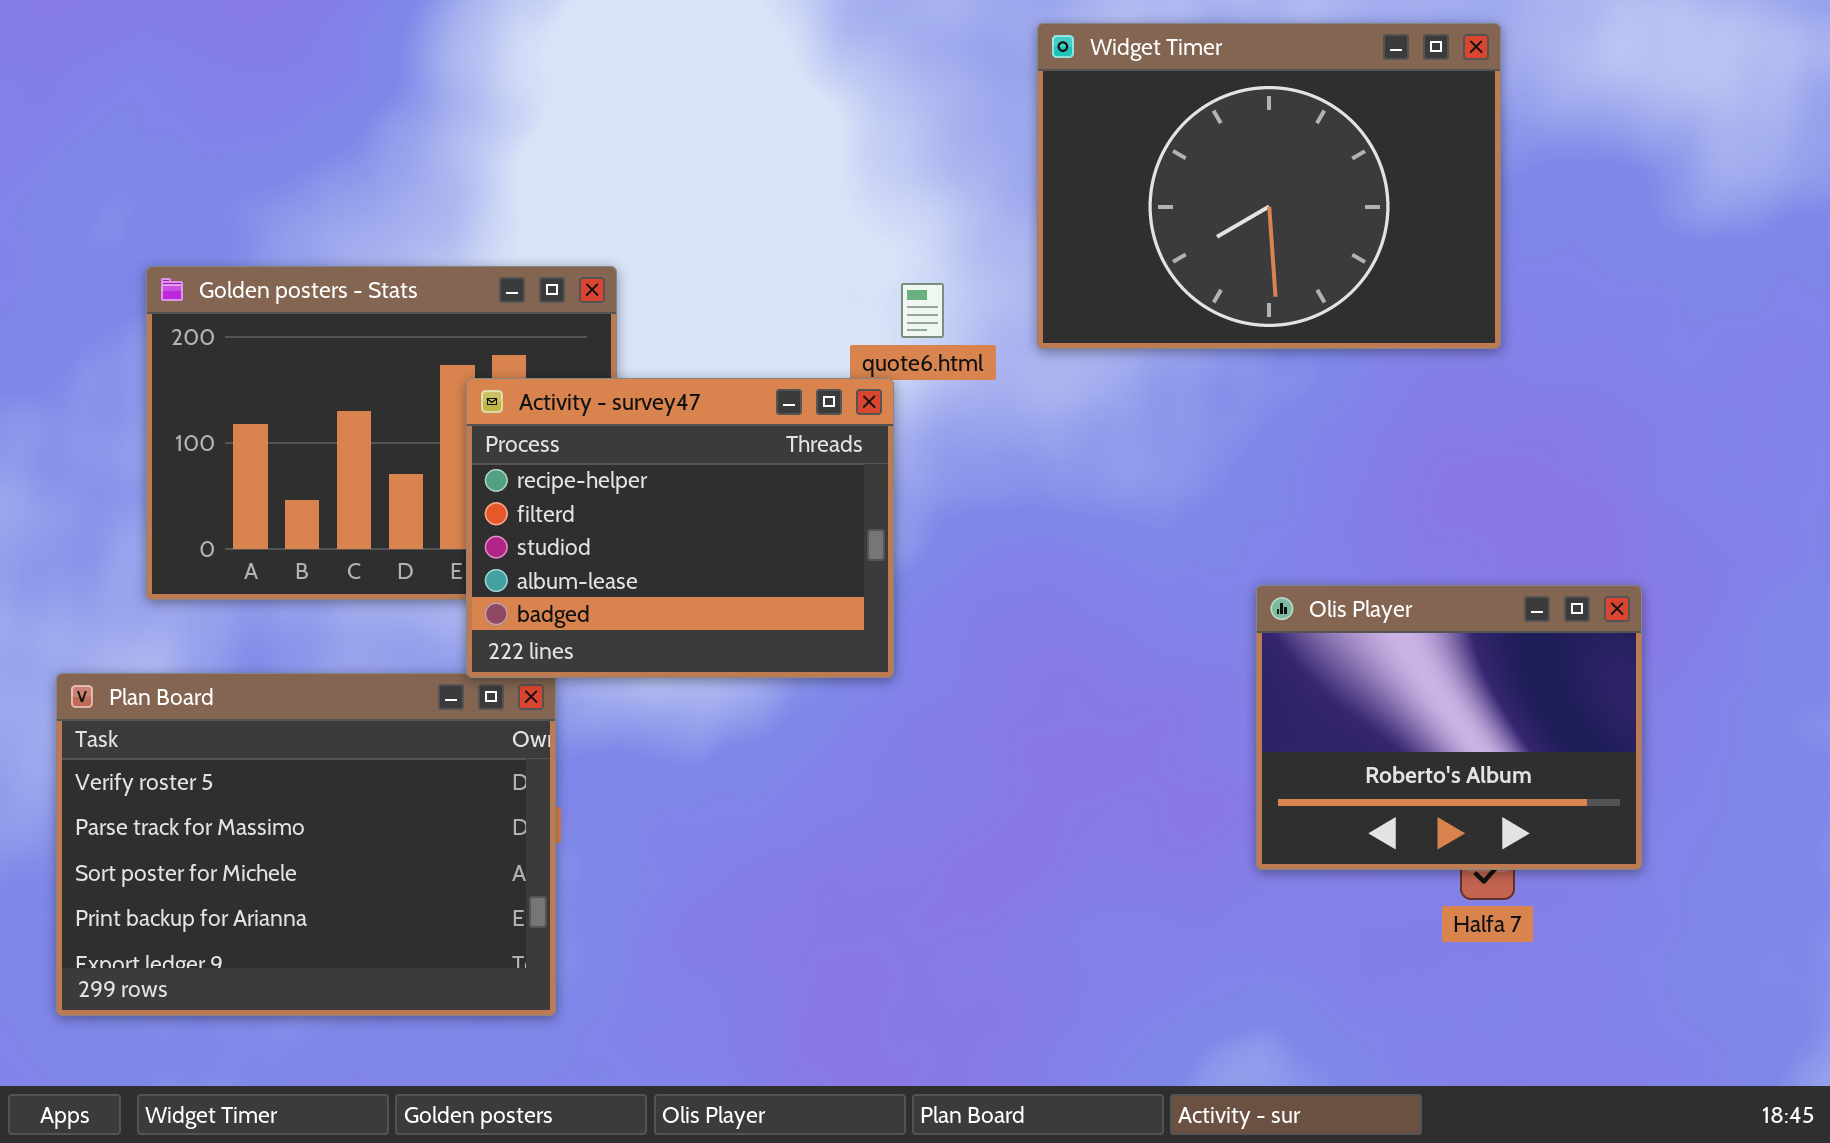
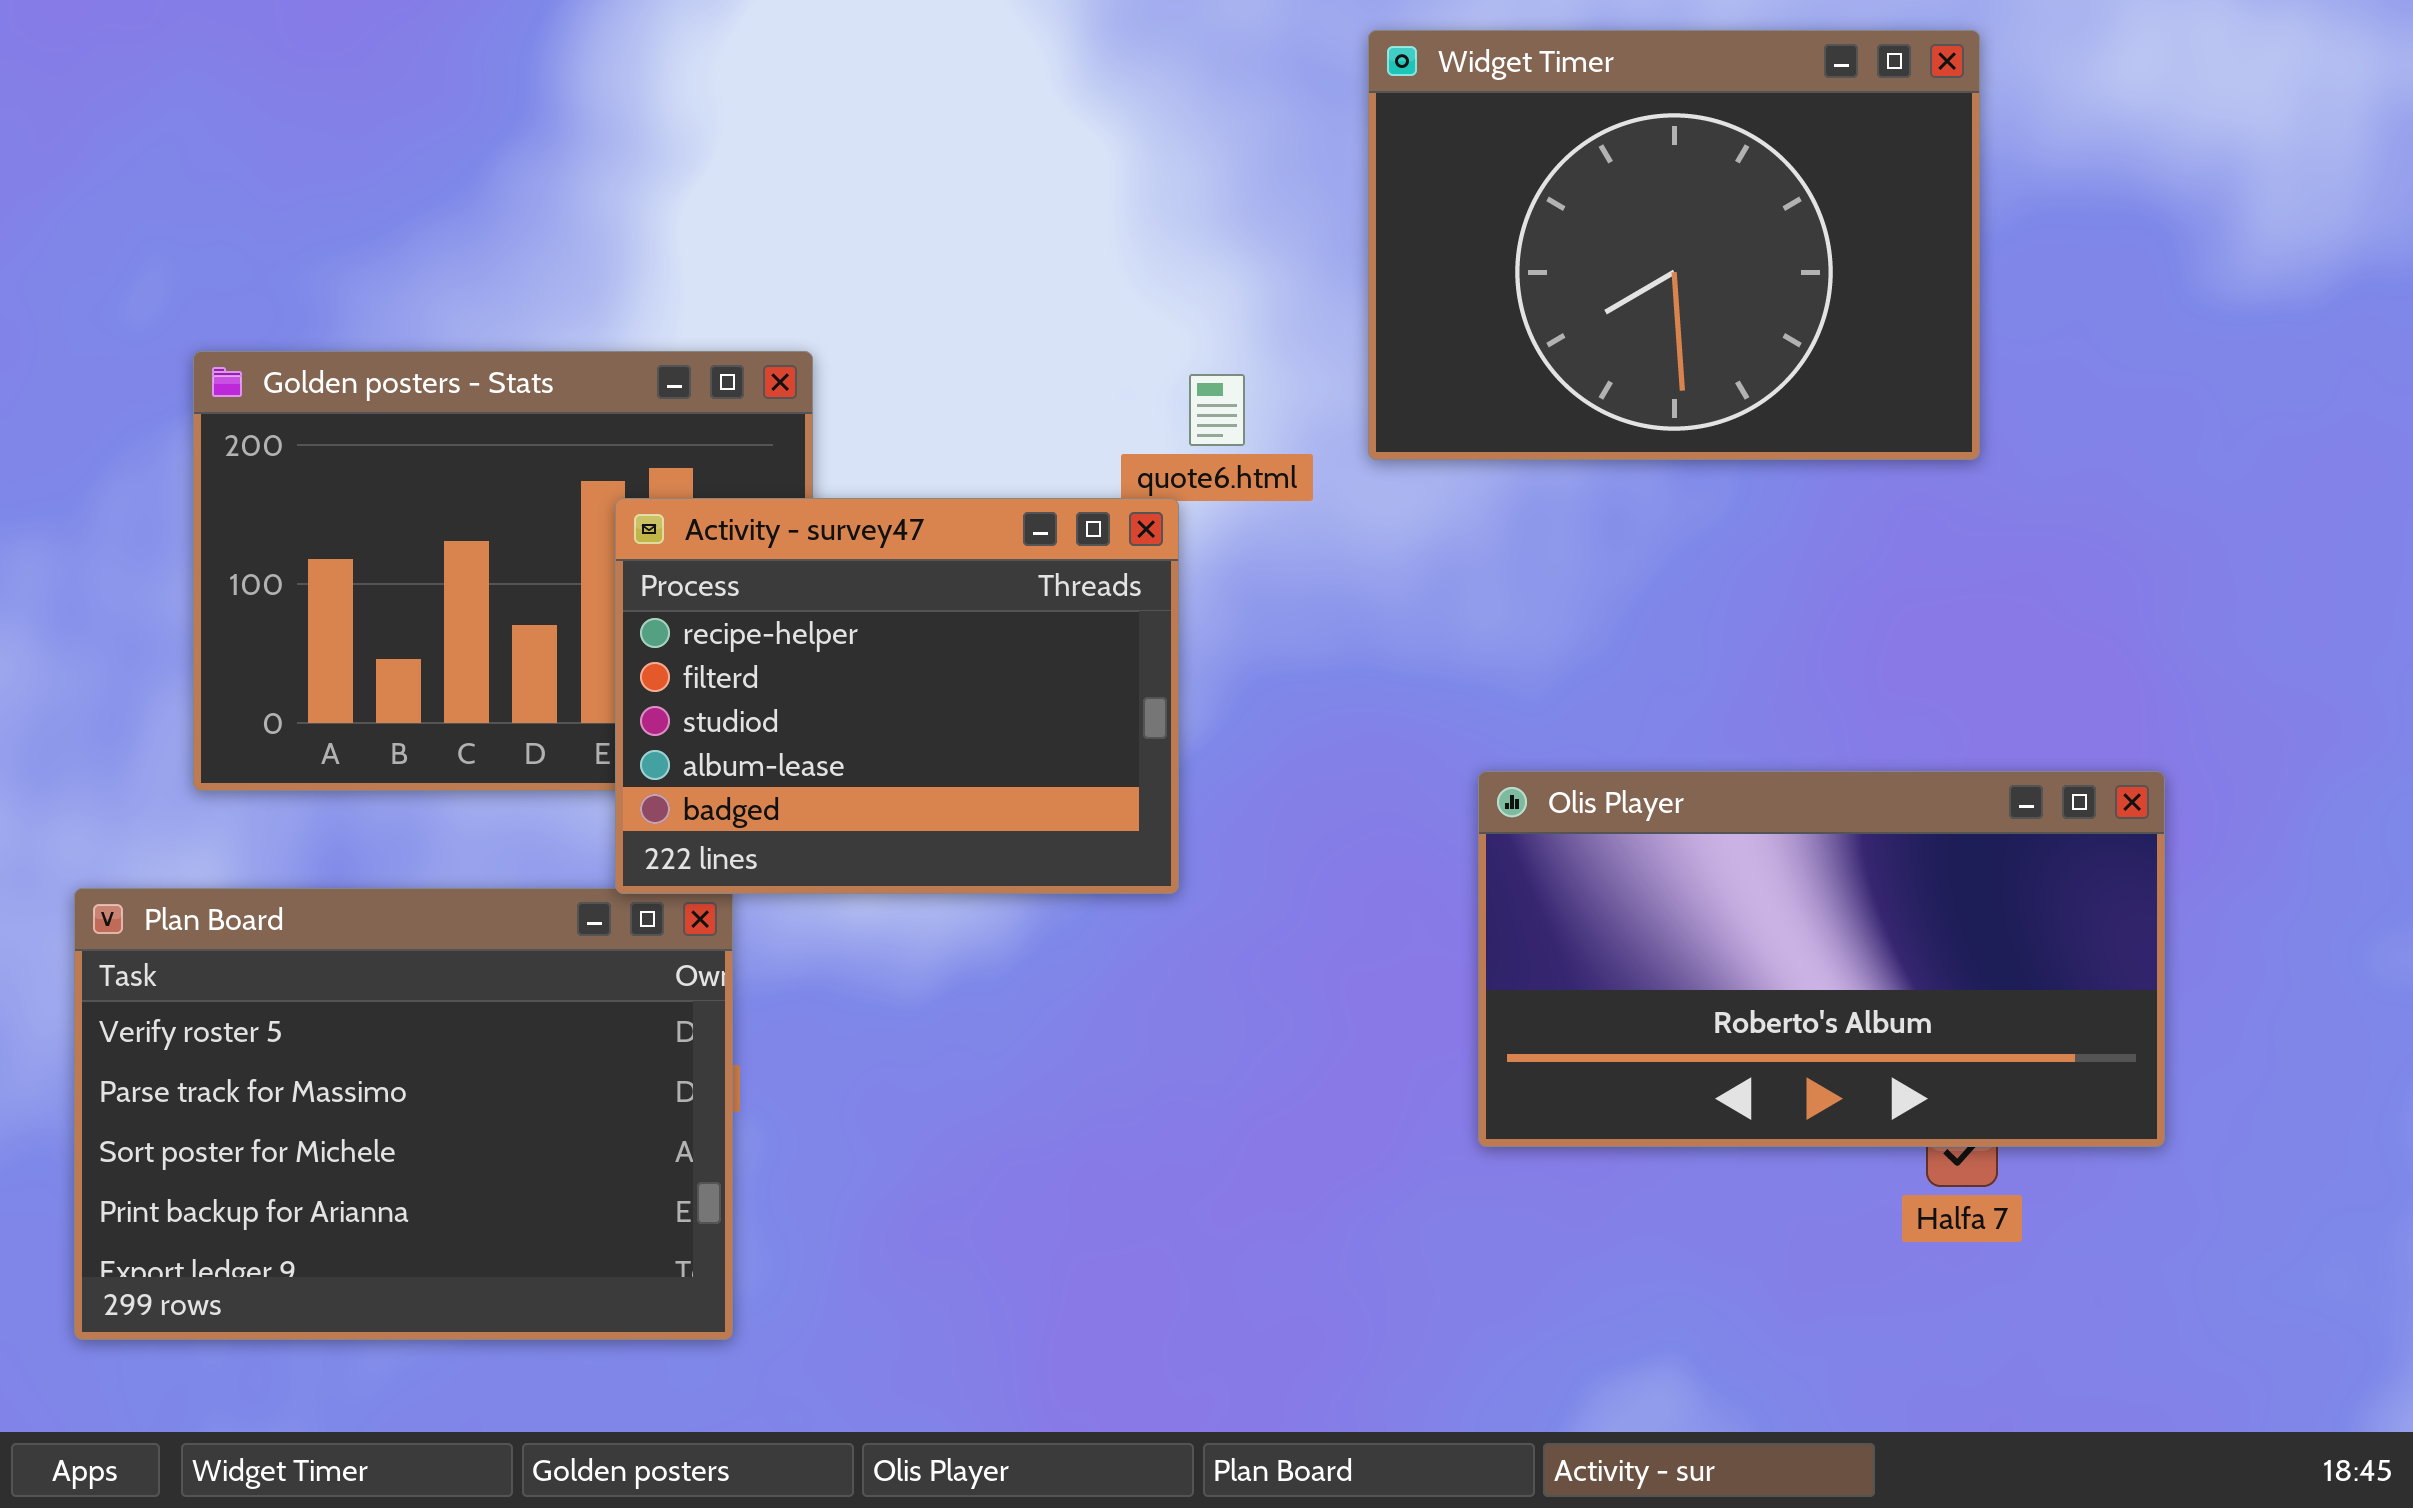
Olis Player: [1256,585,1642,870] -> [1478,771,2165,1147], resized

